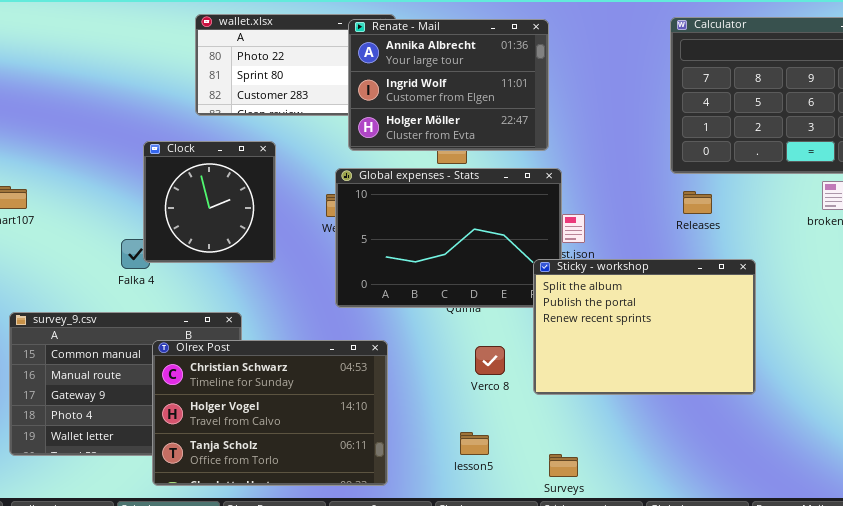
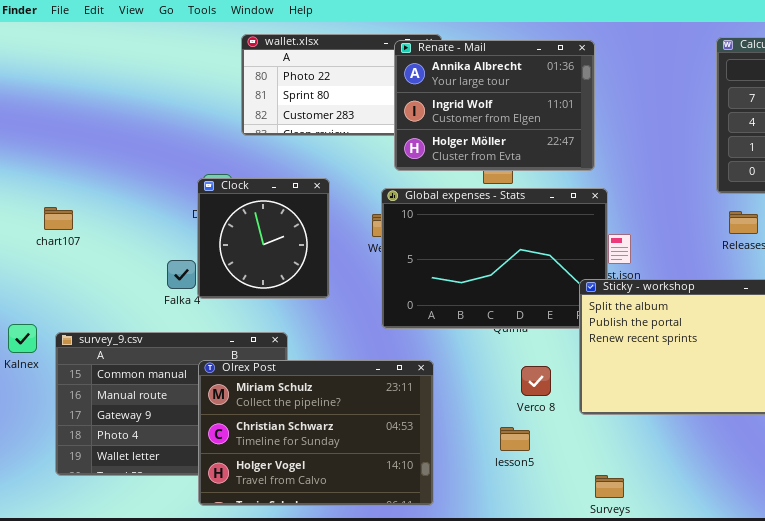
Clock: [143,141,276,263] -> [197,178,330,299], moved
Olrex Post: [152,340,388,486] -> [198,360,434,506], scrolled up 1 row
lesson5: [460,432,489,455] -> [500,427,530,451], moved

